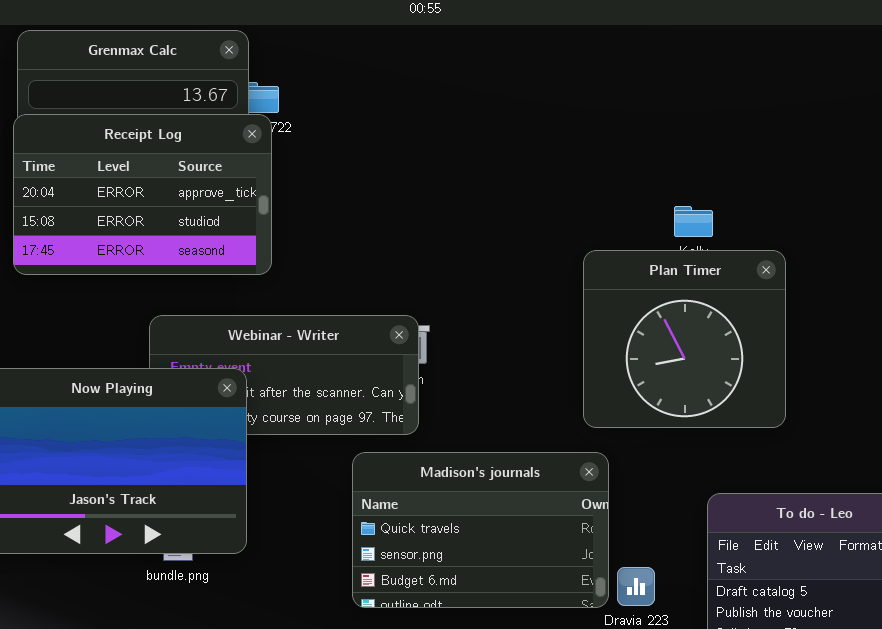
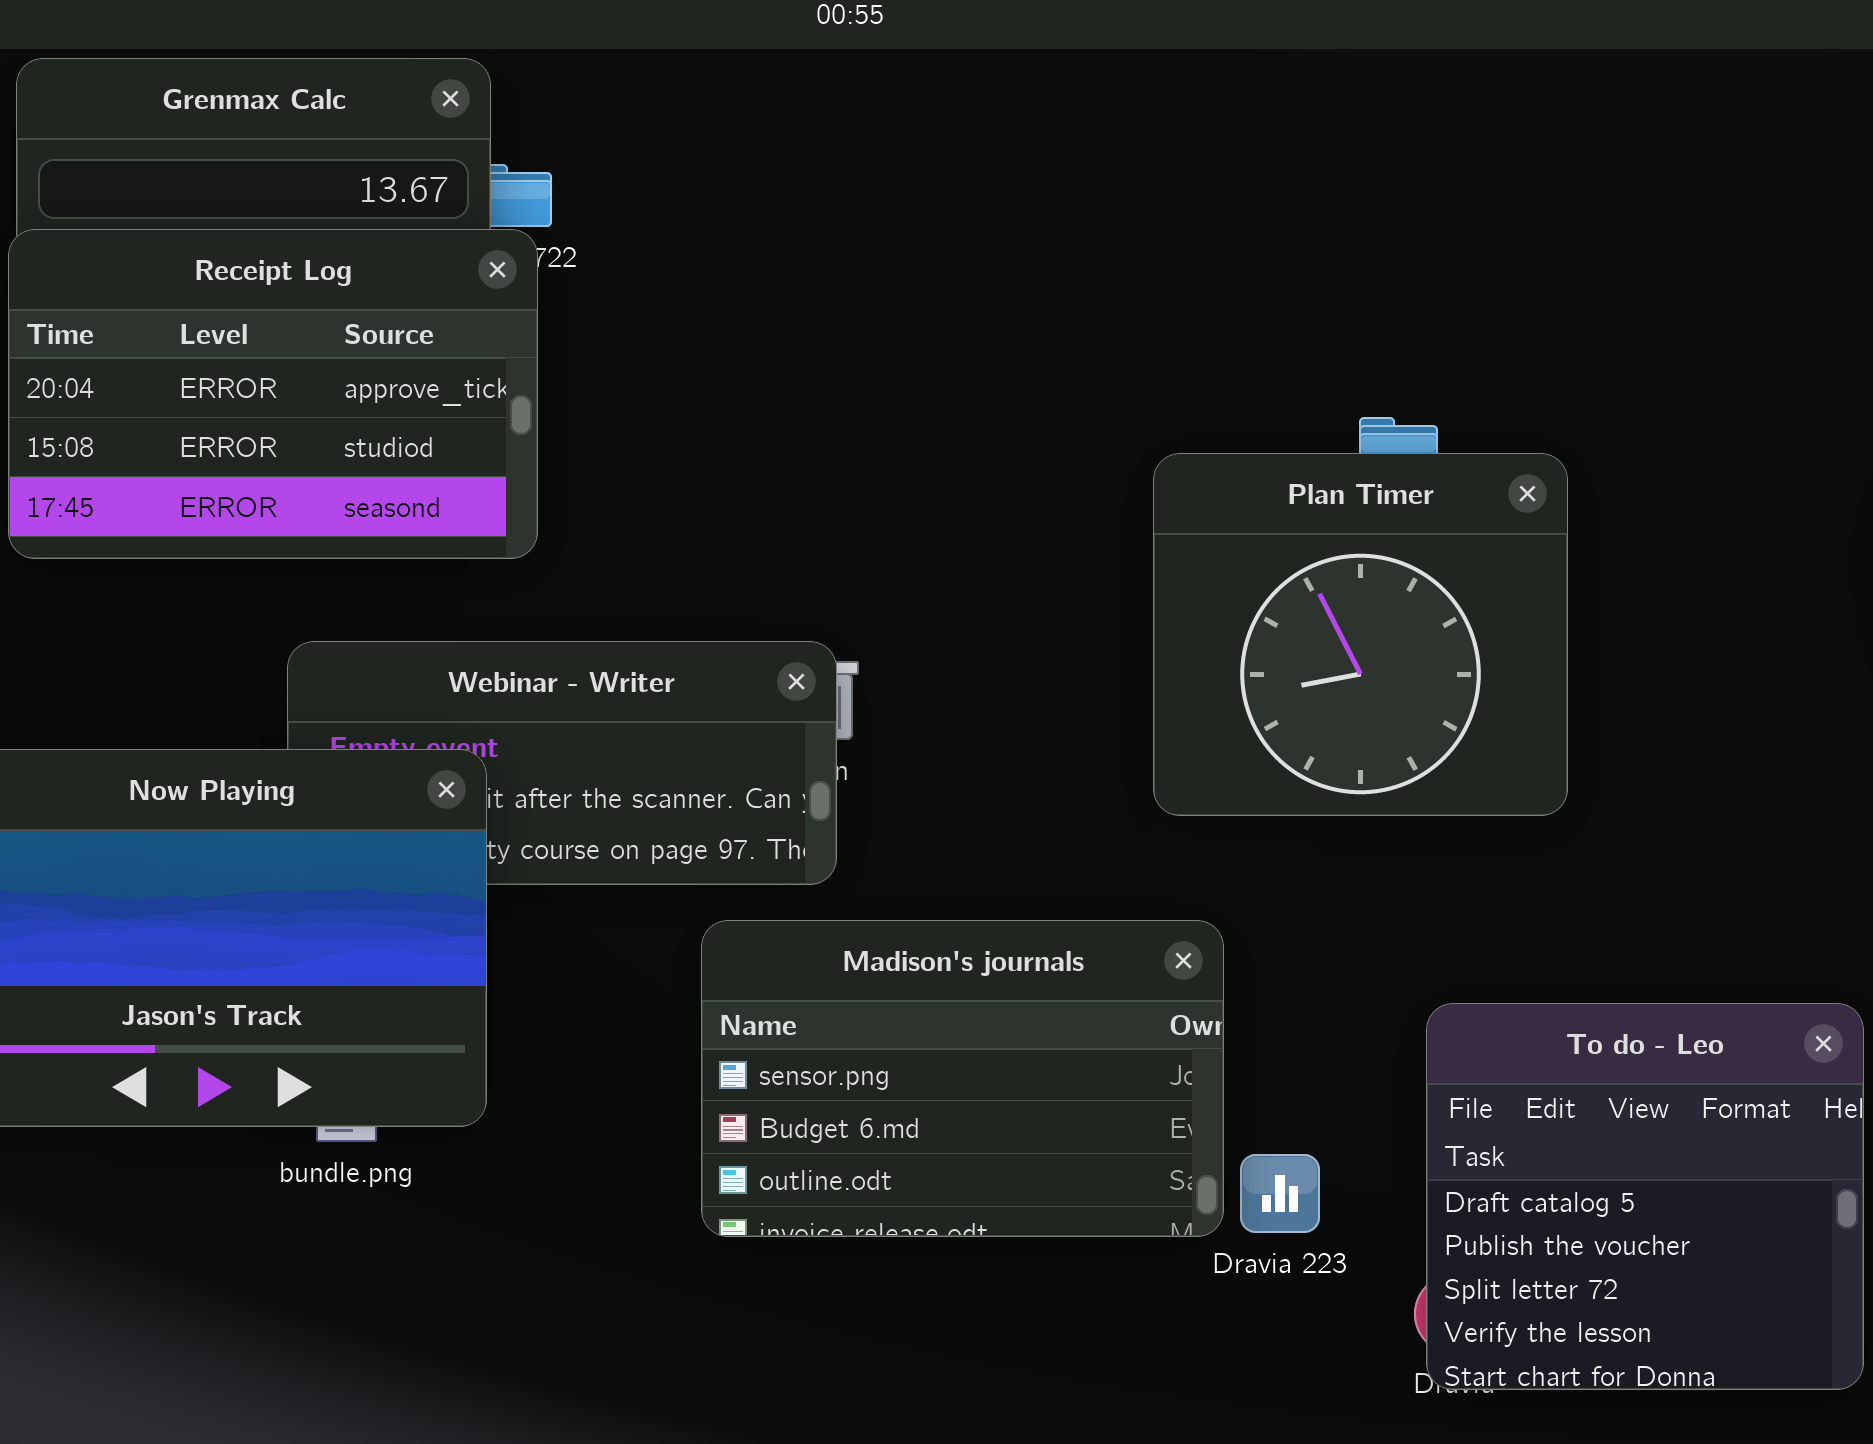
Plan Timer: [583,250,786,428] -> [1153,453,1568,816], moved
Madison's journals: [352,452,609,608] -> [701,920,1224,1237], scrolled down 1 row

